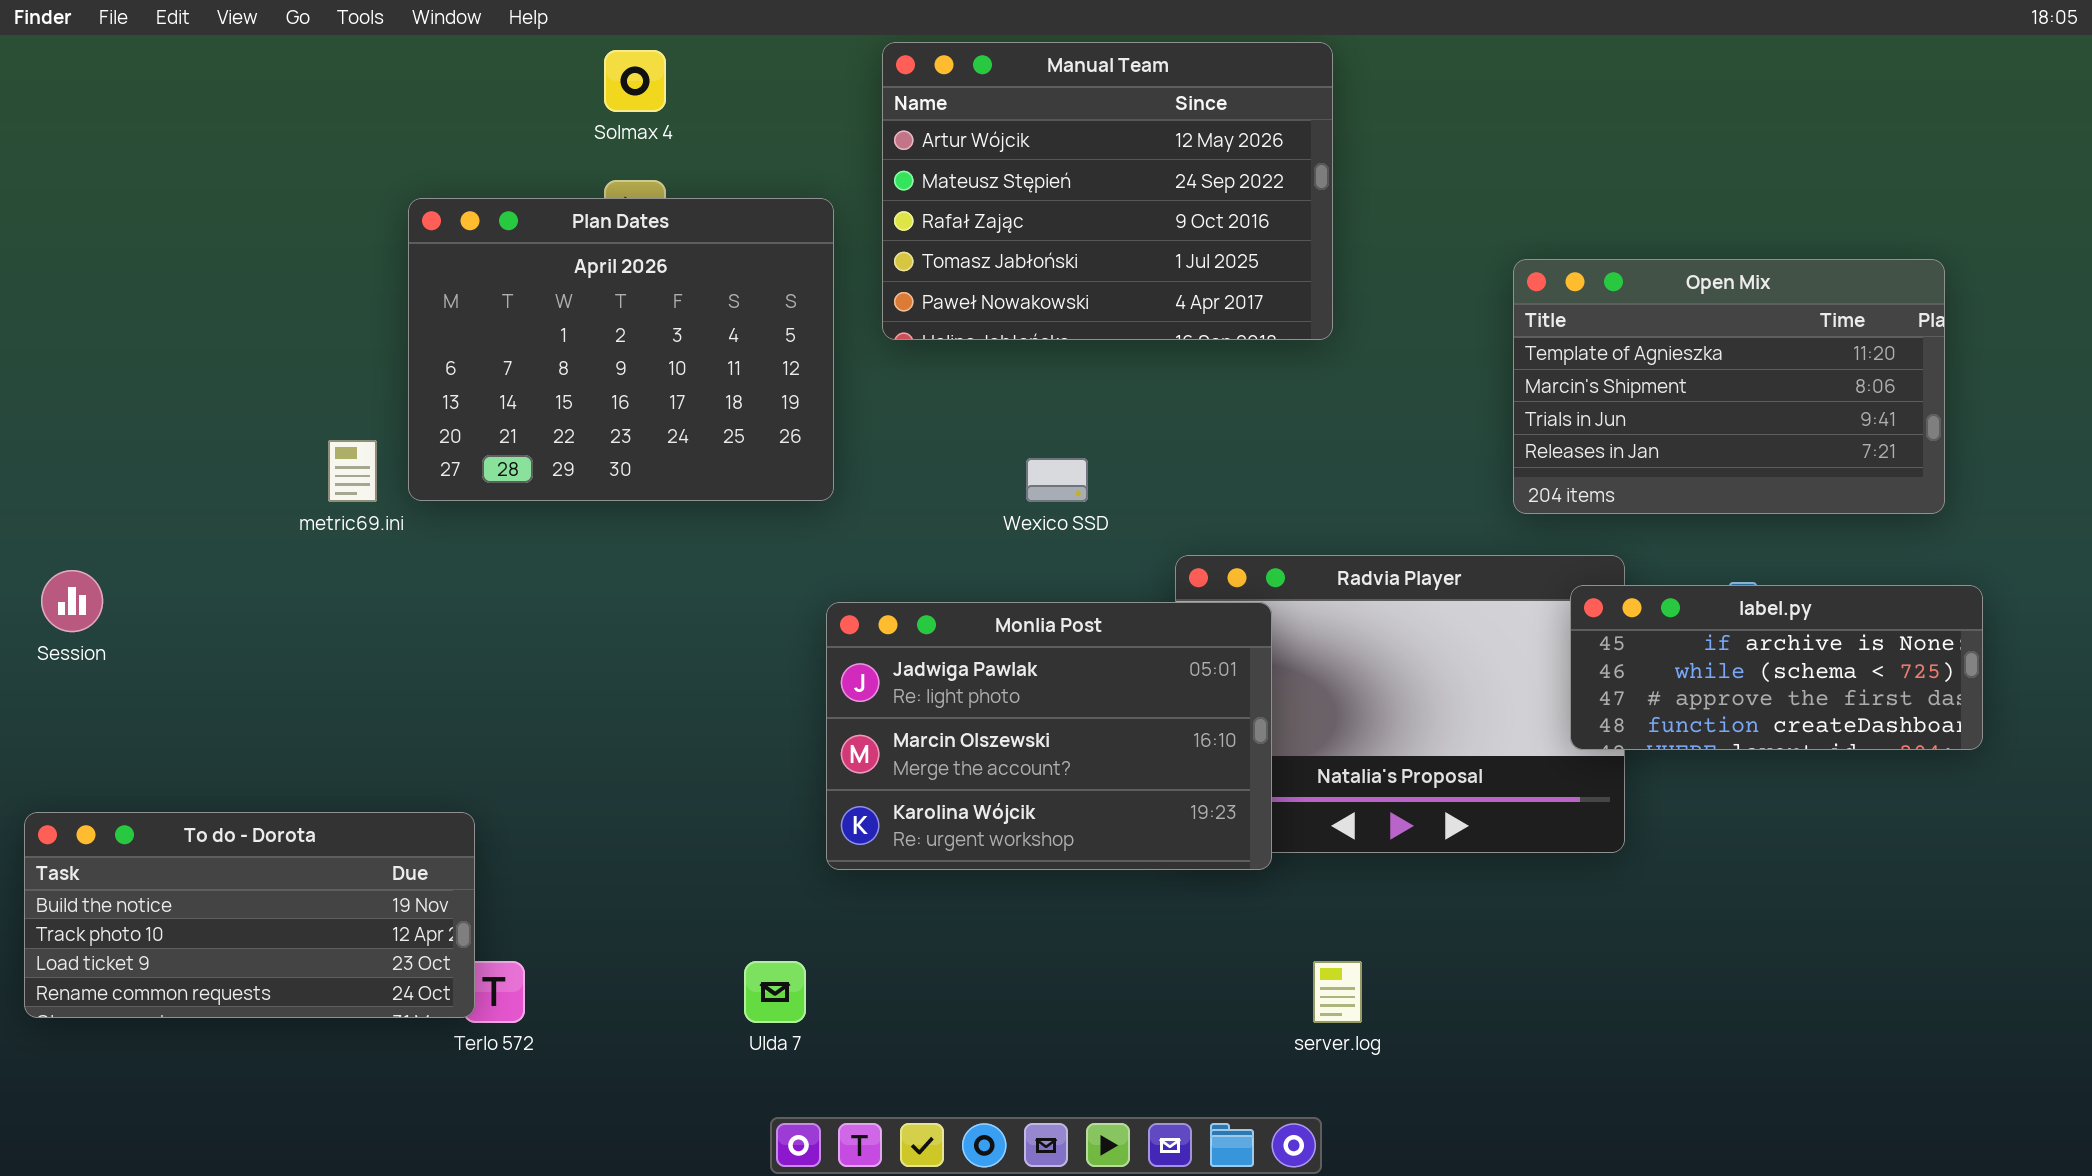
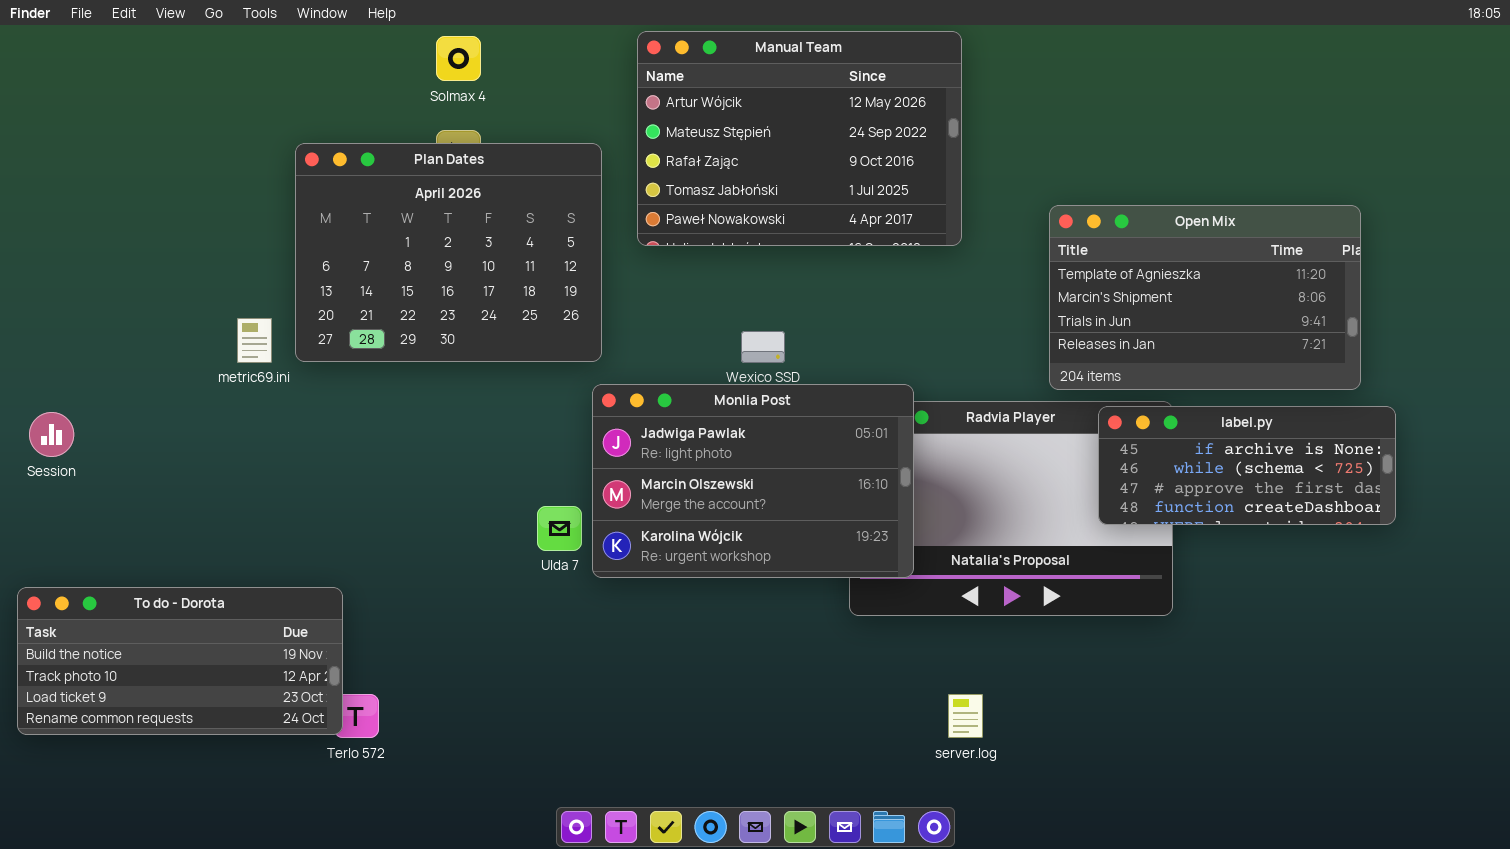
Open Mix: [1513,259,1945,514] -> [1049,205,1361,390], moved
label.py: [1570,585,1983,750] -> [1098,406,1396,525], moved
Monlia Post: [826,602,1272,870] -> [592,384,914,578], moved
Ulda 7: [744,961,806,1023] -> [537,506,582,551], moved

